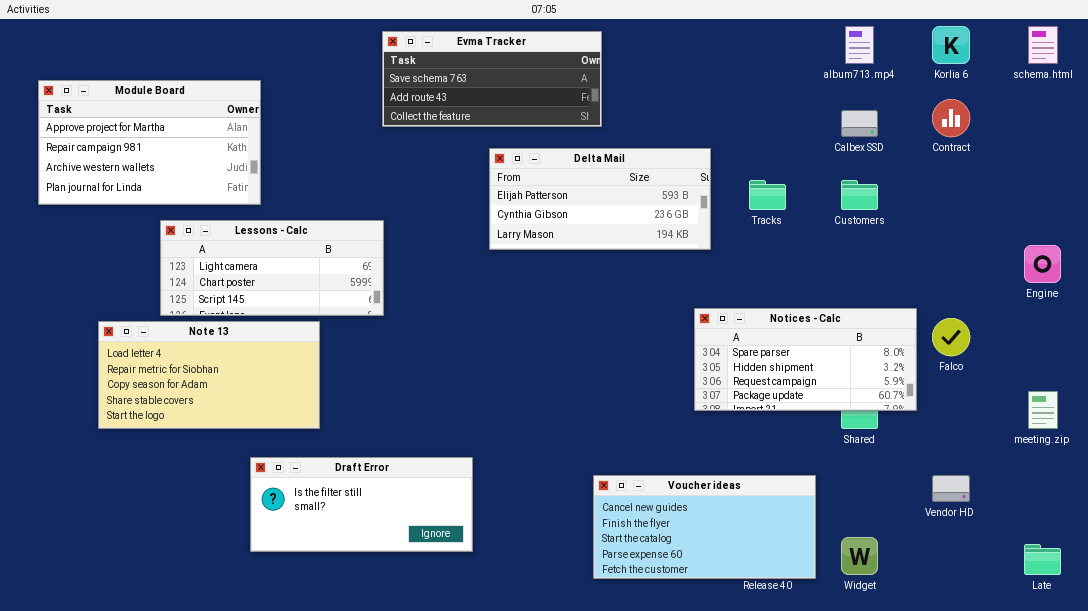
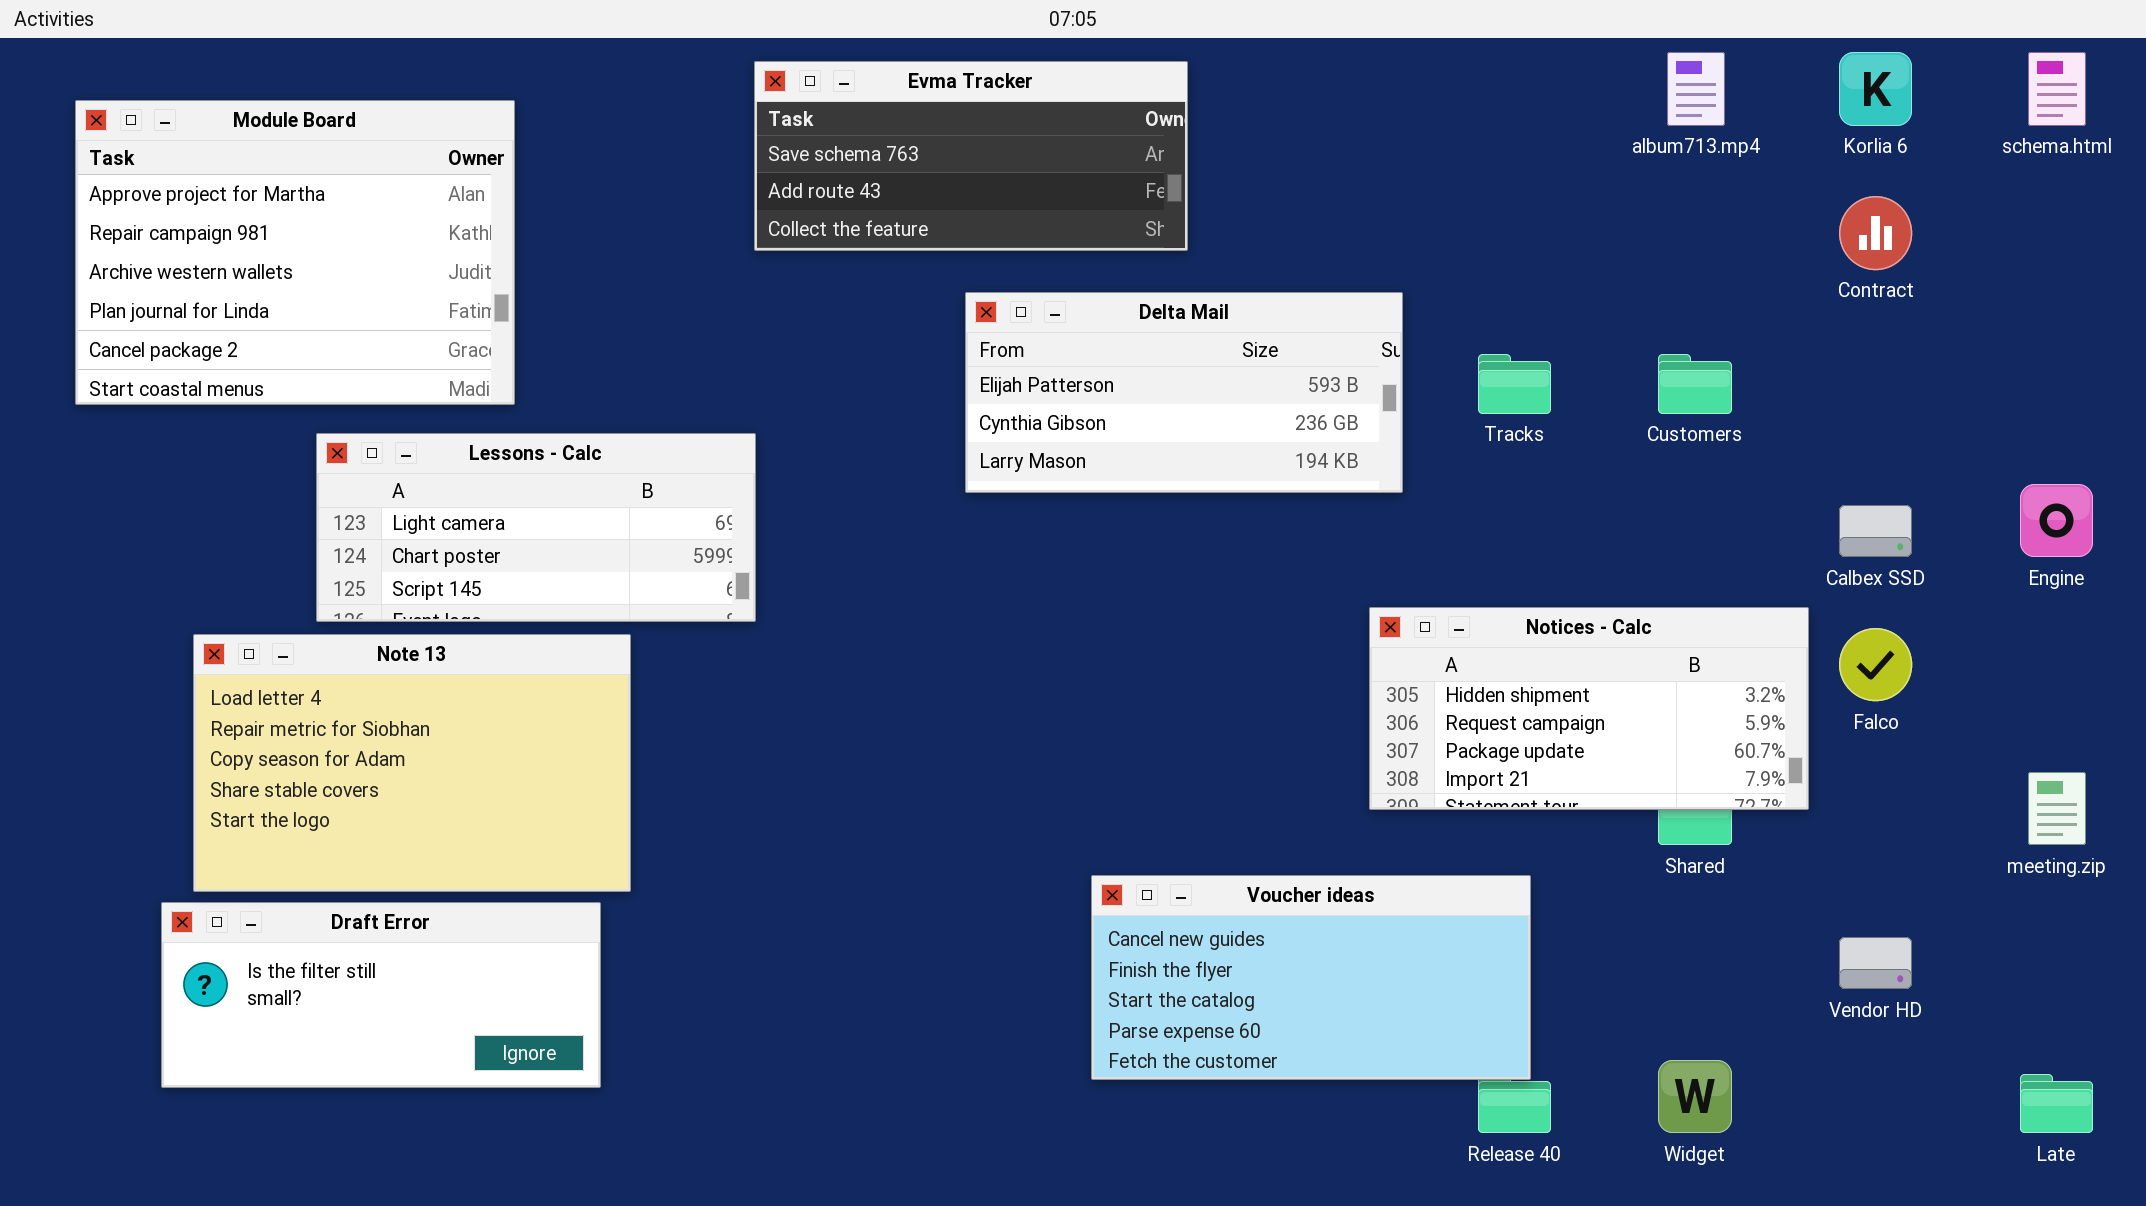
Module Board: [38,80,261,205] -> [75,100,515,405], resized
Calbex SSD: [841,110,878,137] -> [1839,505,1912,557], moved
Notices - Calc: [694,308,917,411] -> [1369,607,1809,810], scrolled down 1 row
Note 13: [98,321,320,429] -> [193,634,631,892], resized
Draft Error: [250,457,473,552] -> [161,902,601,1088], moved
Voucher ideas: [593,475,816,579] -> [1091,875,1531,1080], moved

